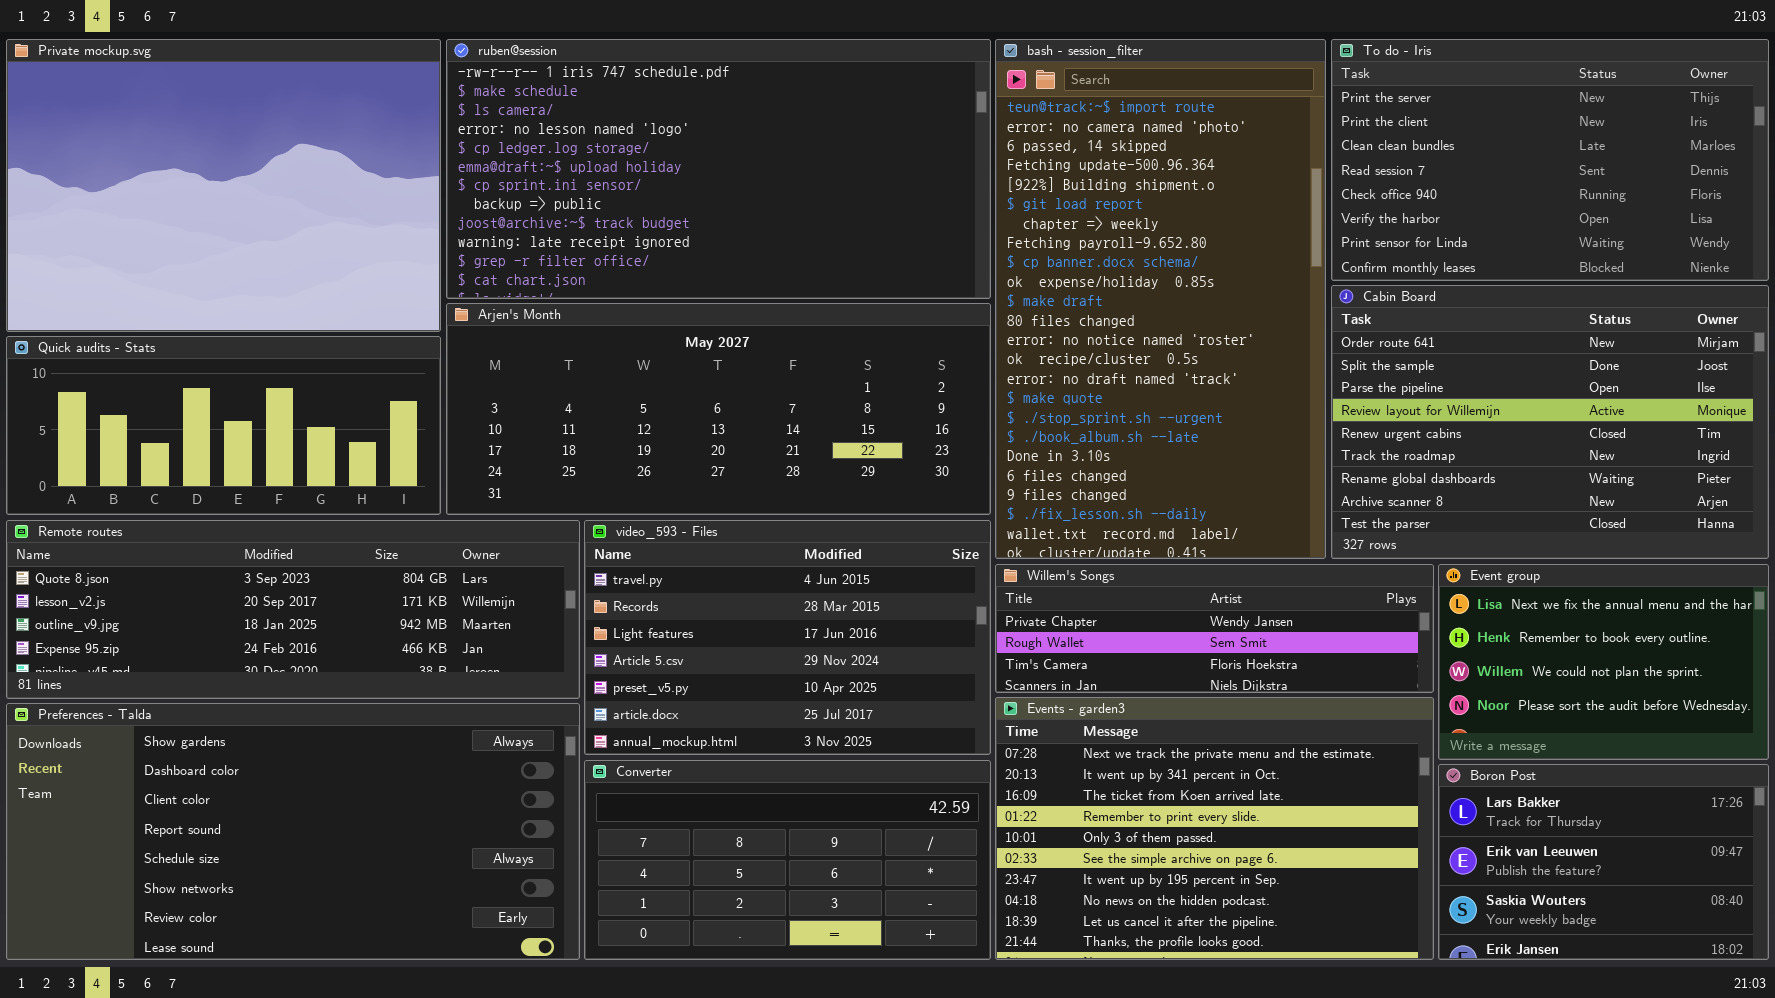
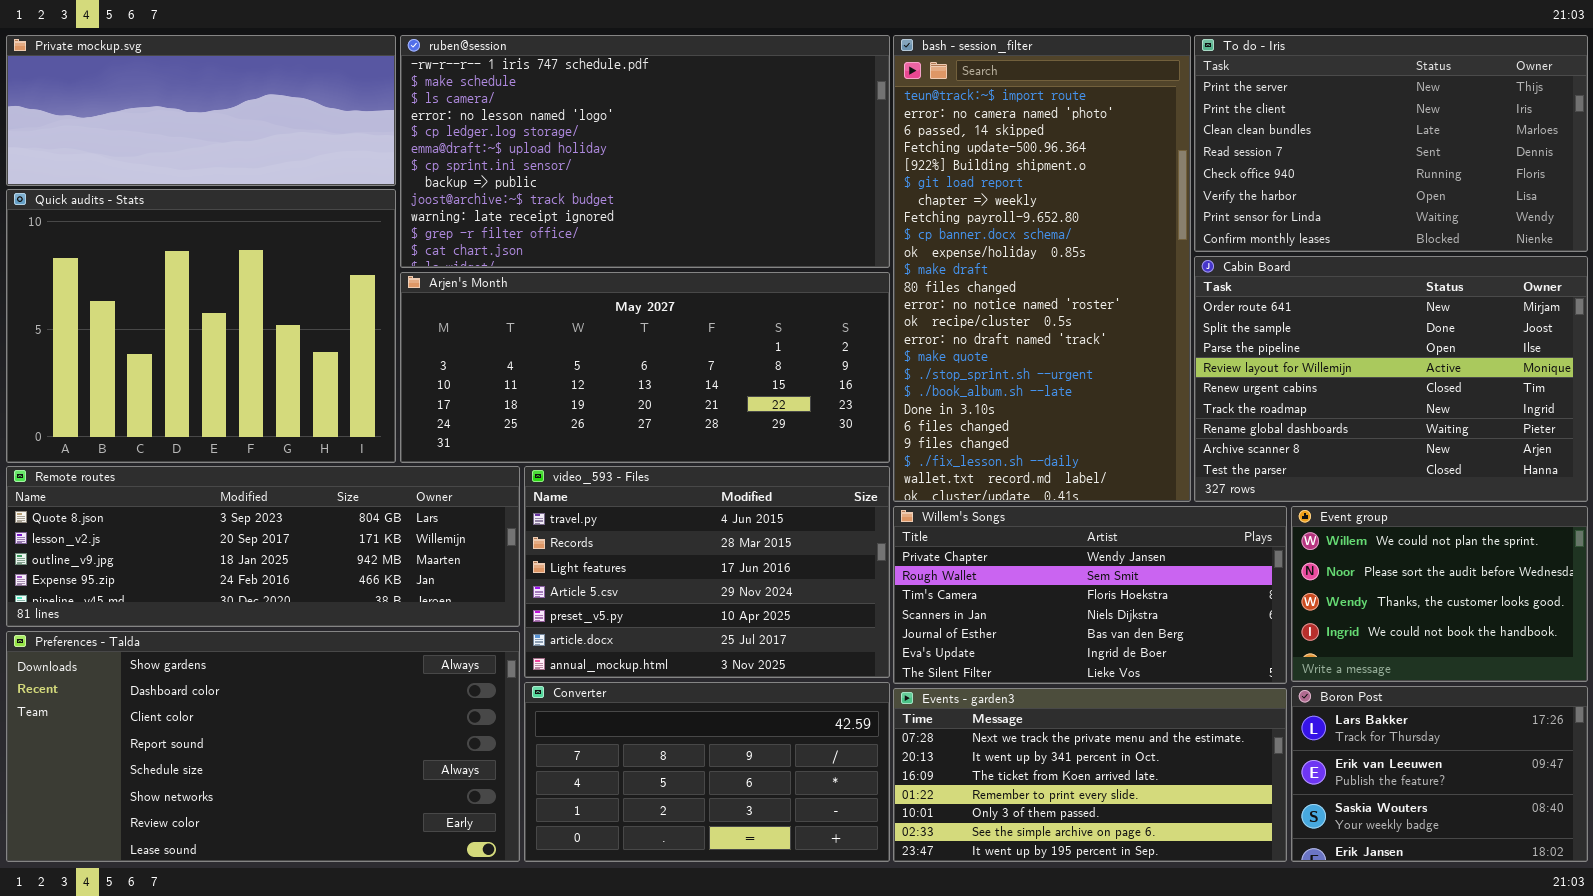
Private mockup.svg: [6,39,441,332] -> [6,35,396,186], resized
Quick audits - Stats: [6,336,441,515] -> [6,189,396,463], resized
Willem's Songs: [995,564,1434,693] -> [893,506,1287,684], resized
Event group: [1438,564,1769,760] -> [1291,506,1588,682], scrolled down 2 rows
Events - garden3: [995,697,1434,960] -> [893,688,1287,862], resized

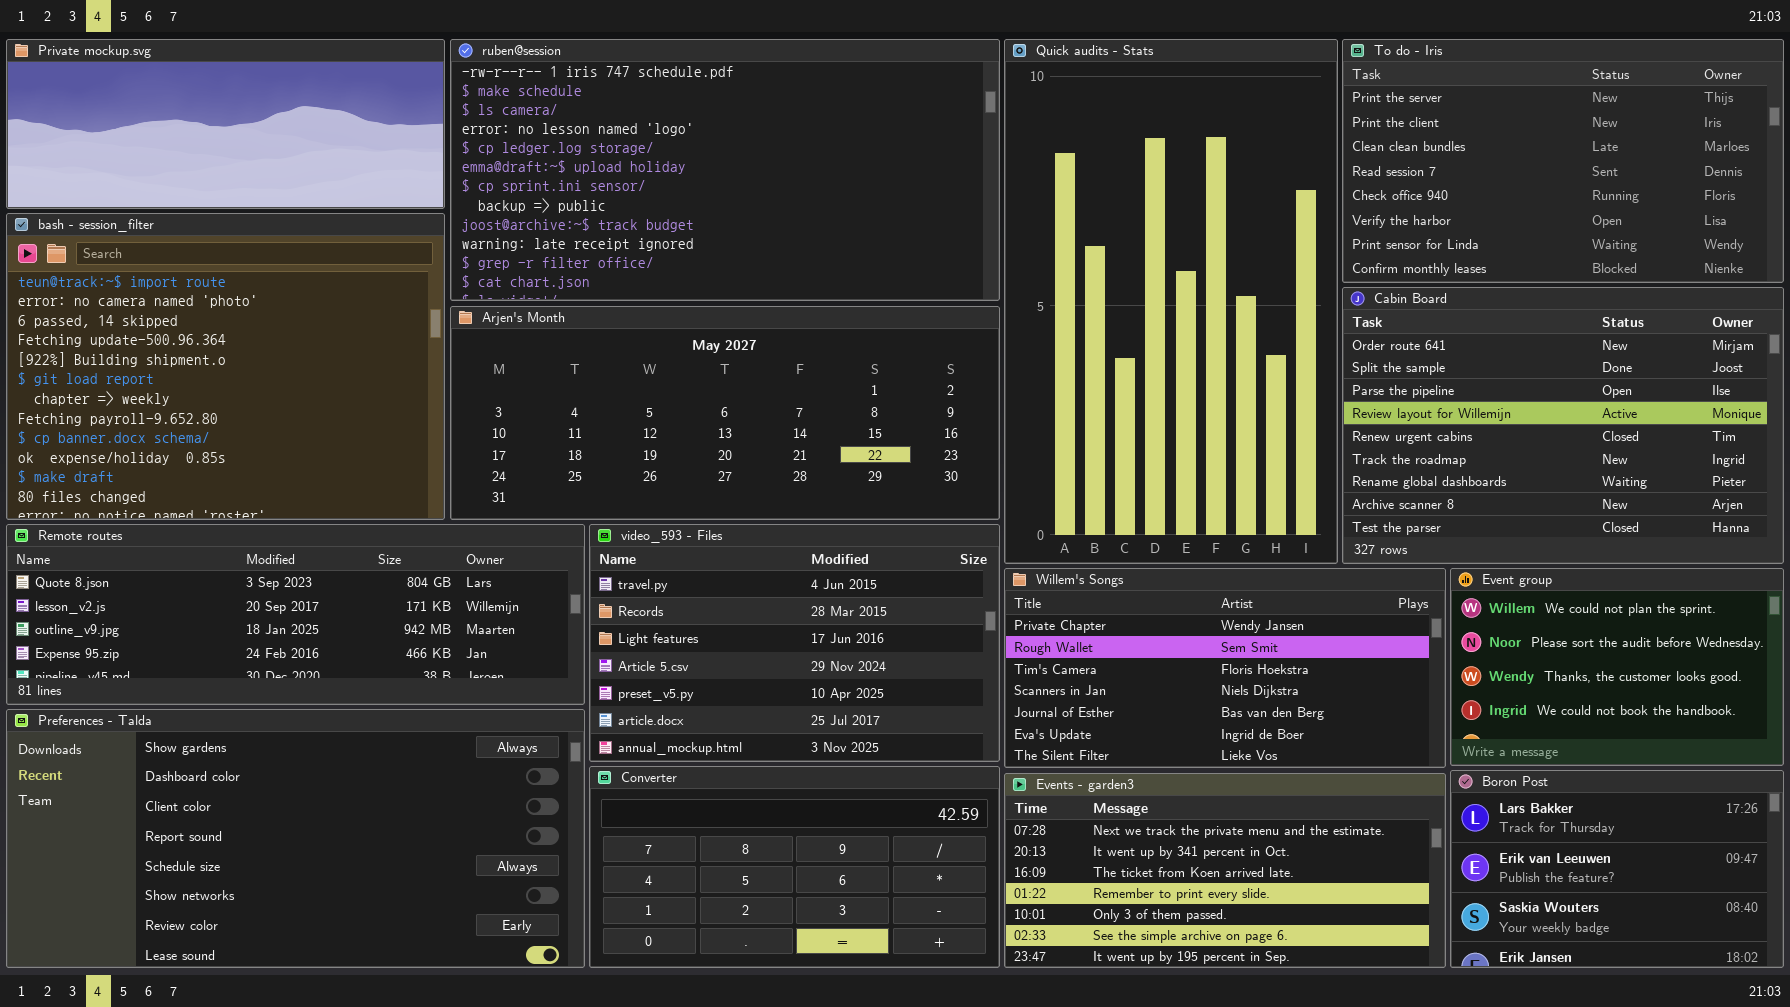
bash - session_filter: [893,35,1191,502] -> [6,213,445,520], moved, resized
Quick audits - Stats: [6,189,396,463] -> [1004,39,1338,564], moved, resized

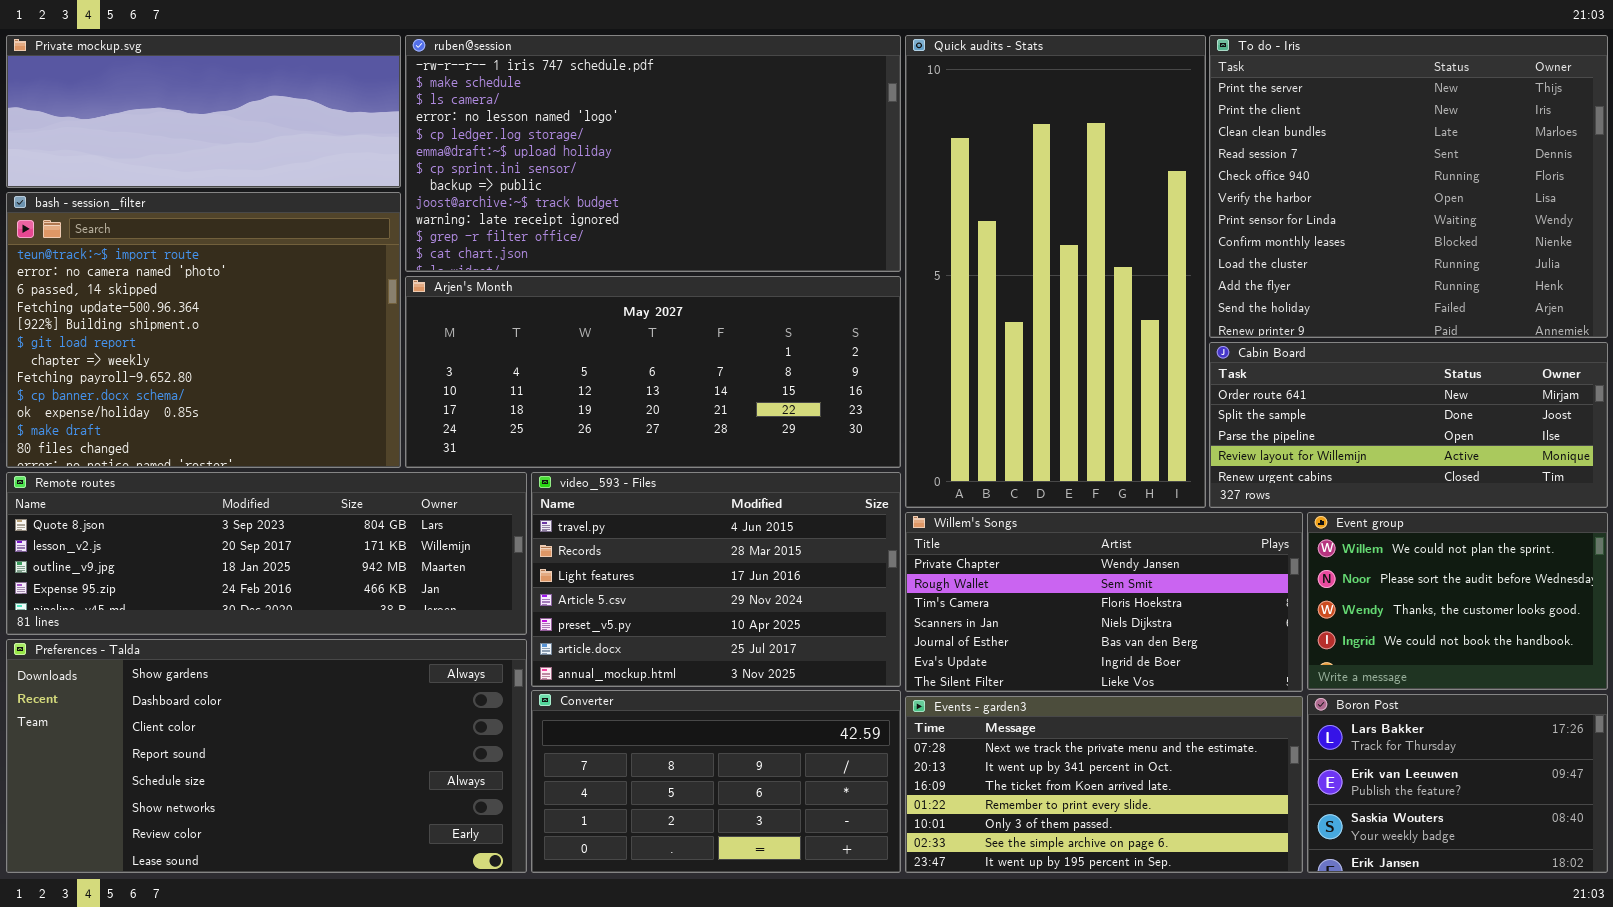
To do - Iris: [1342,39,1784,283] -> [1209,35,1608,338], resized
Cabin Board: [1342,287,1784,564] -> [1209,342,1608,508], resized

